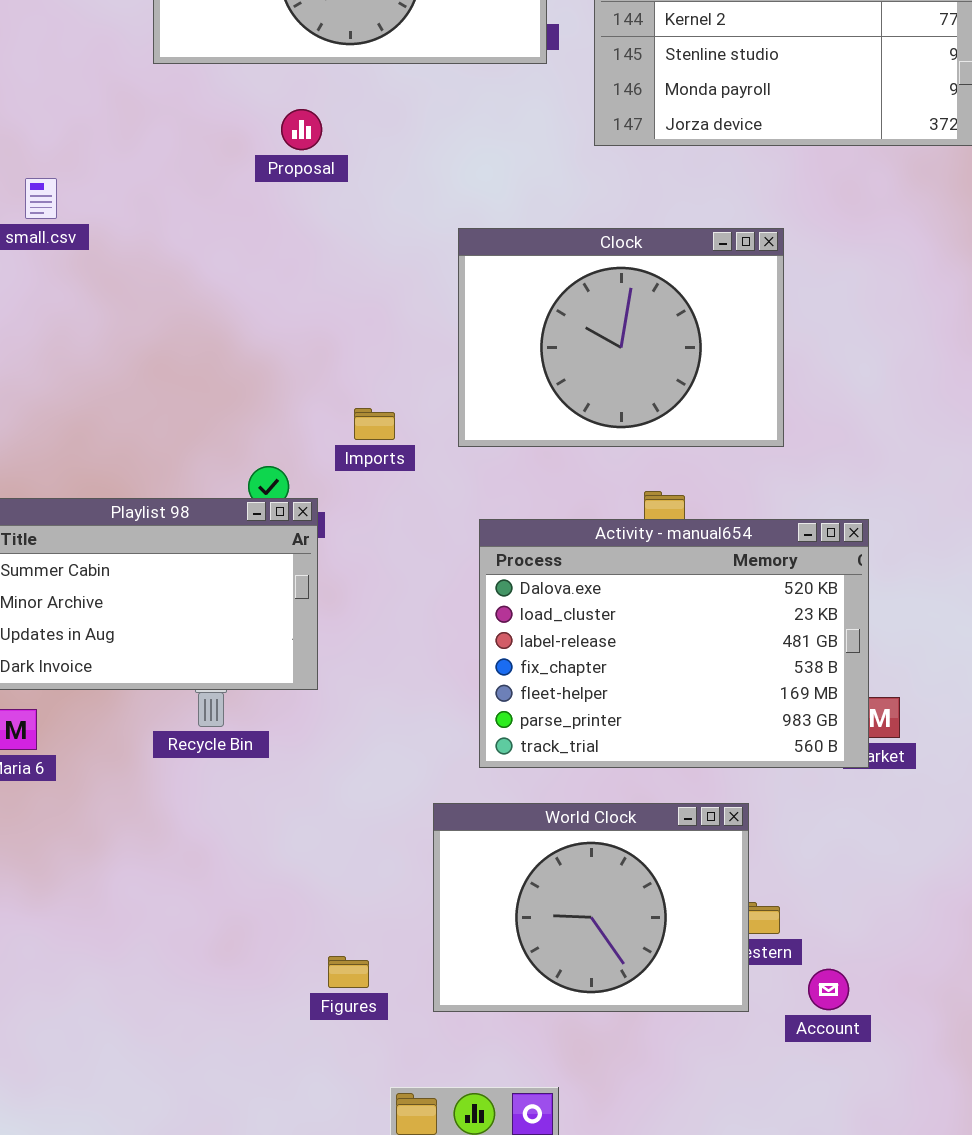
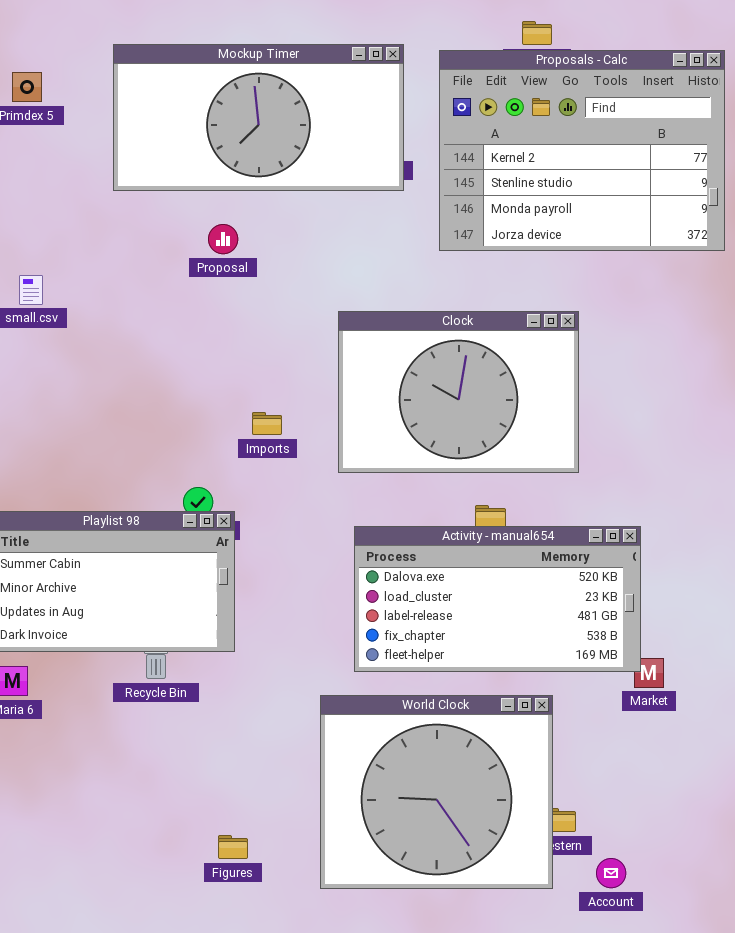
Imports: [354,408,395,440] -> [252,412,282,435], moved
Activity - manual654: [479,519,869,768] -> [354,526,641,672], resized
World Clock: [433,803,749,1012] -> [320,695,553,889], resized
Figures: [328,956,369,988] -> [218,835,248,859], moved

